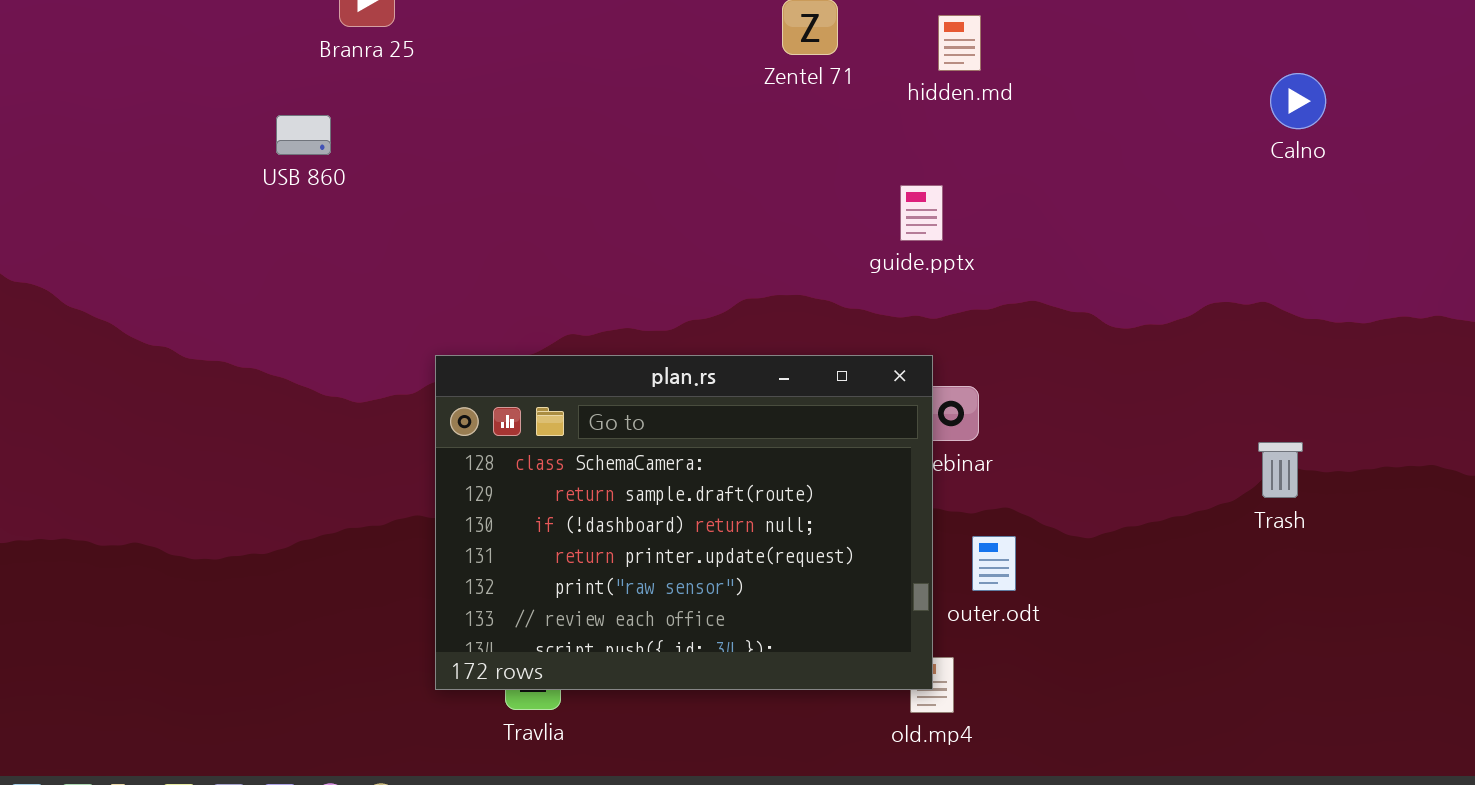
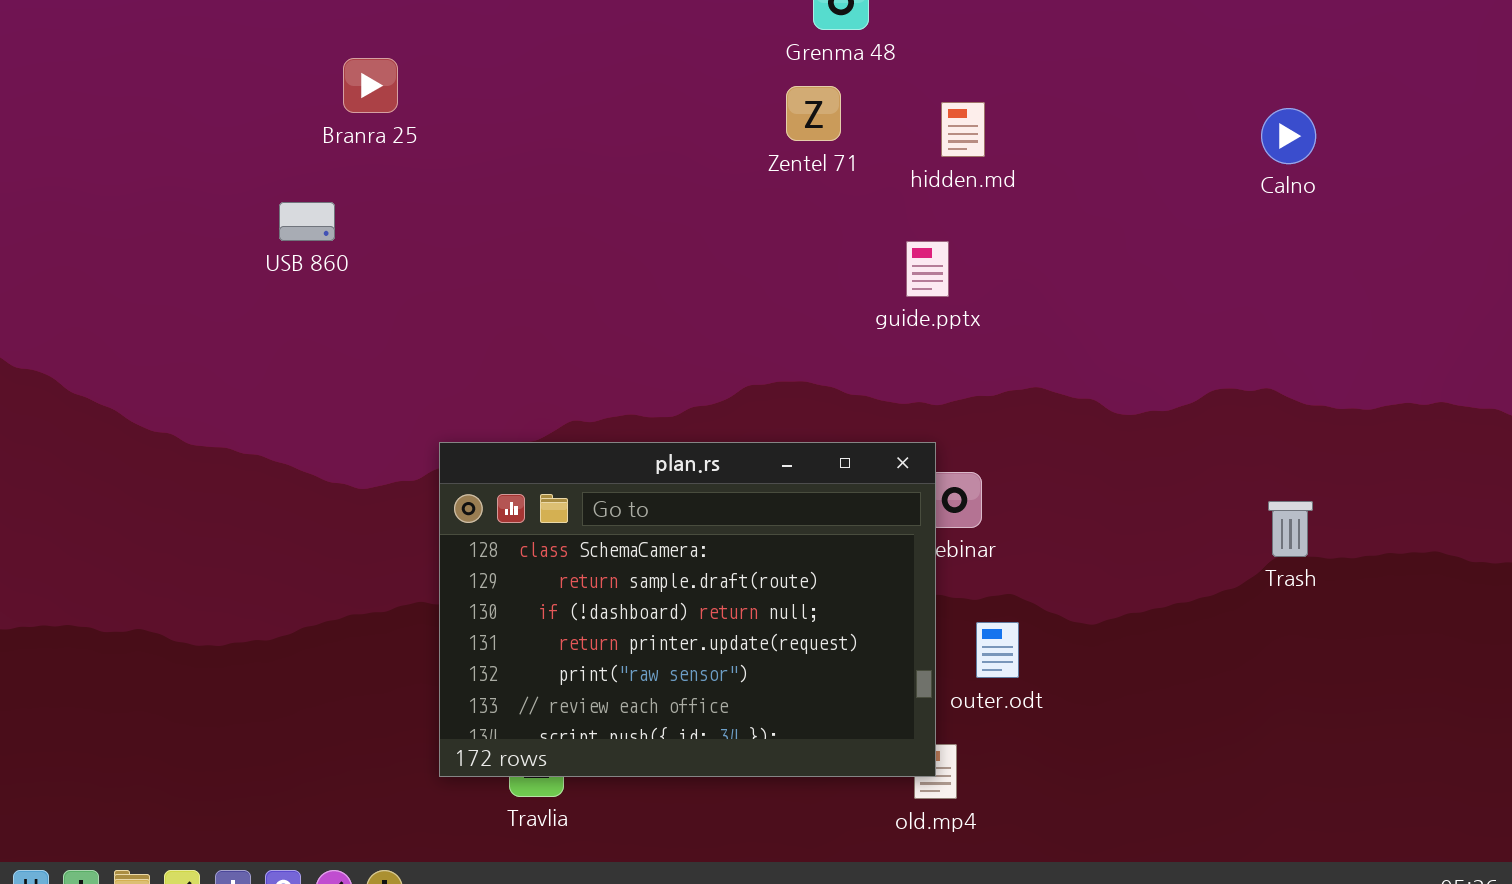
Calno: [1270,73,1326,129] -> [1261,108,1316,164], moved
guide.pptx: [900,185,943,241] -> [906,241,949,297], moved
Trash: [1258,442,1303,498] -> [1268,501,1313,557], moved

